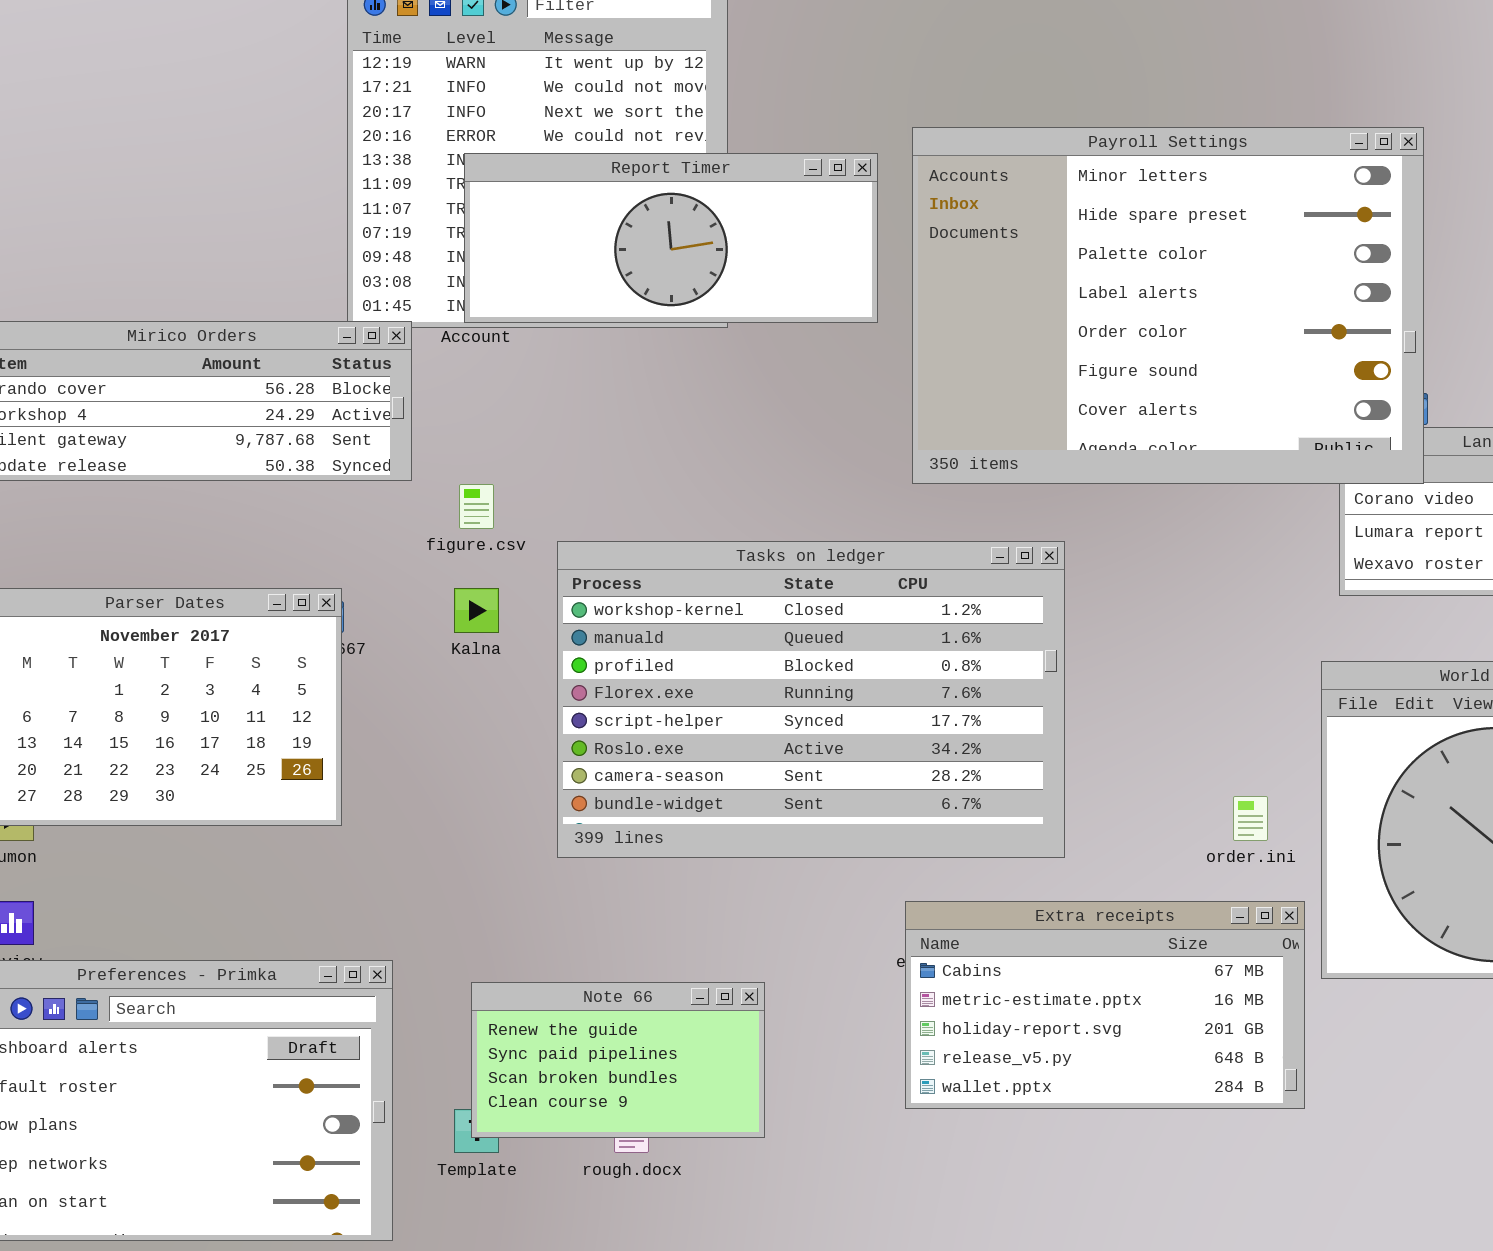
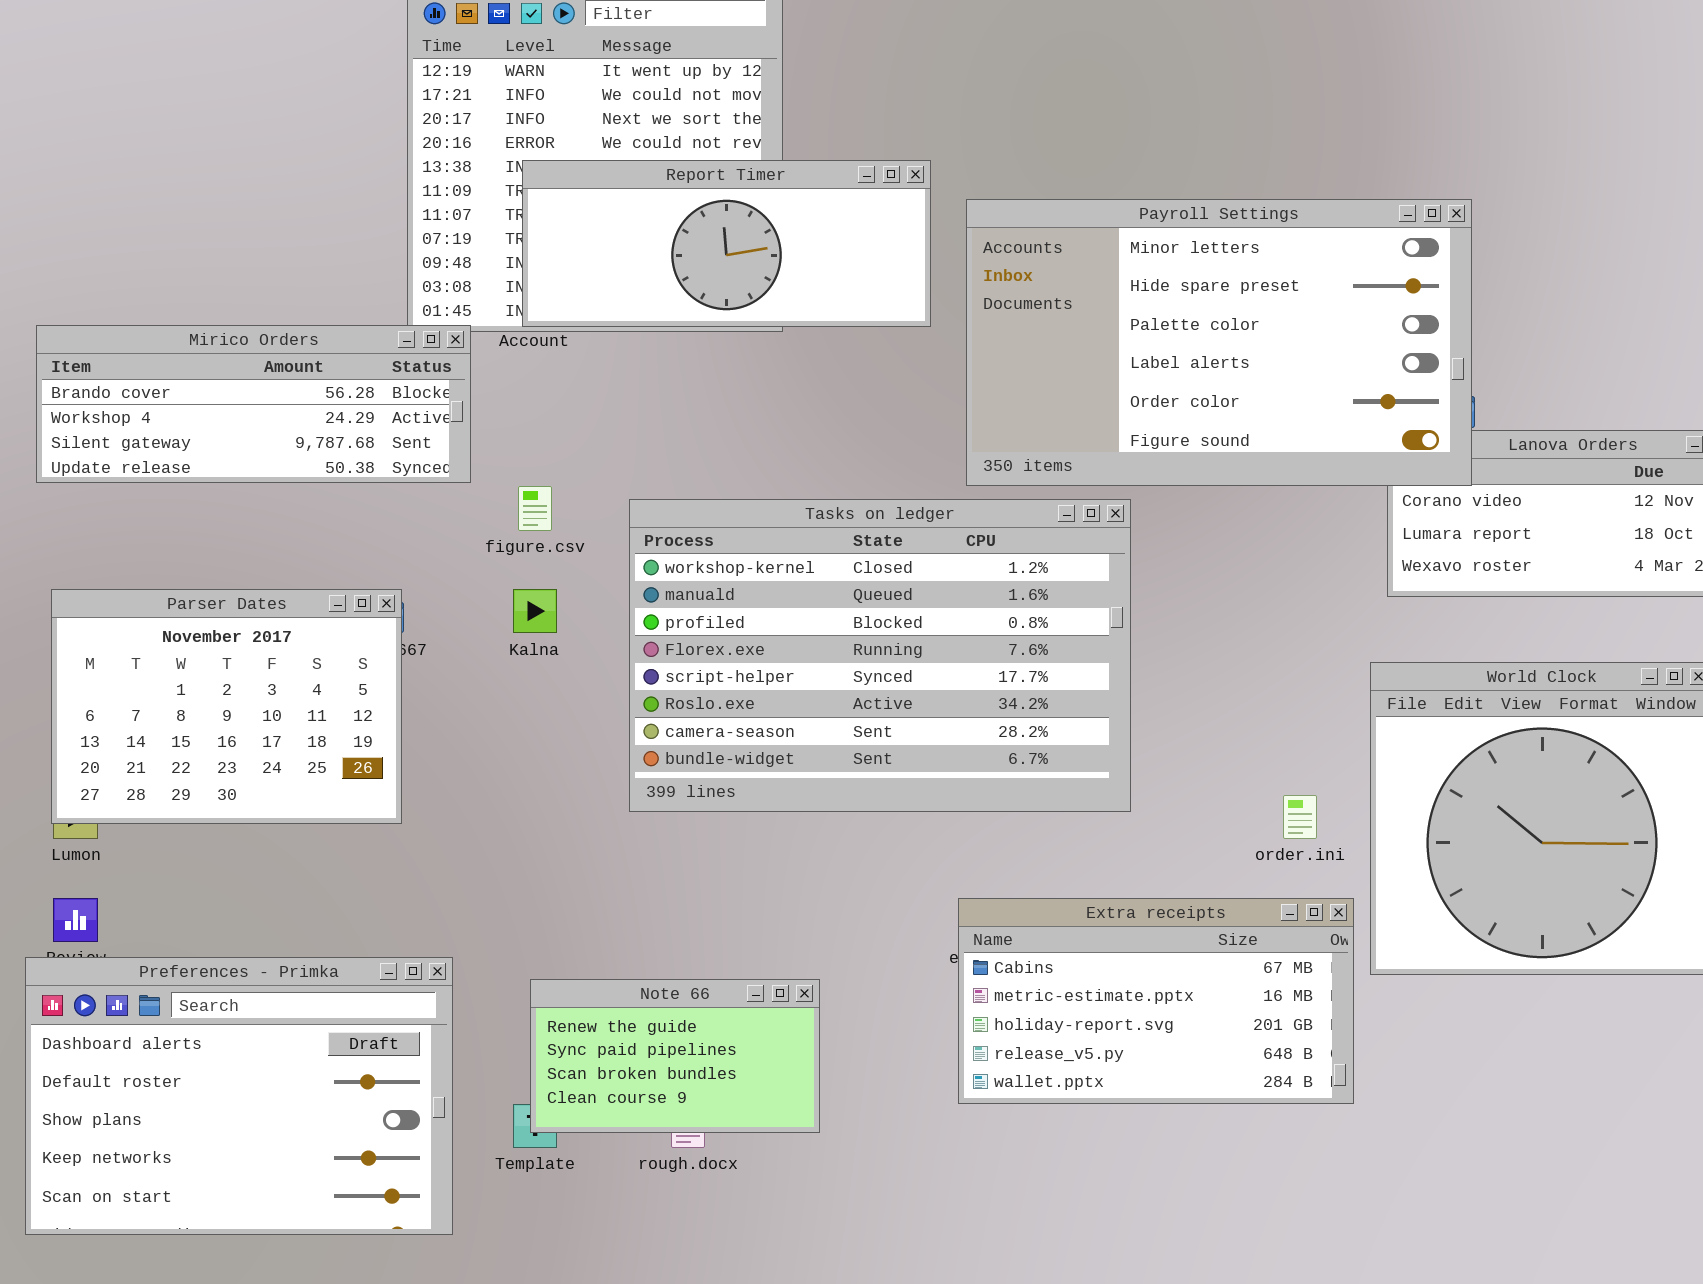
Payroll Settings: [912,127,1424,484] -> [966,199,1472,486], resized
Tasks on ledger: [557,541,1065,858] -> [629,499,1131,812], moved

